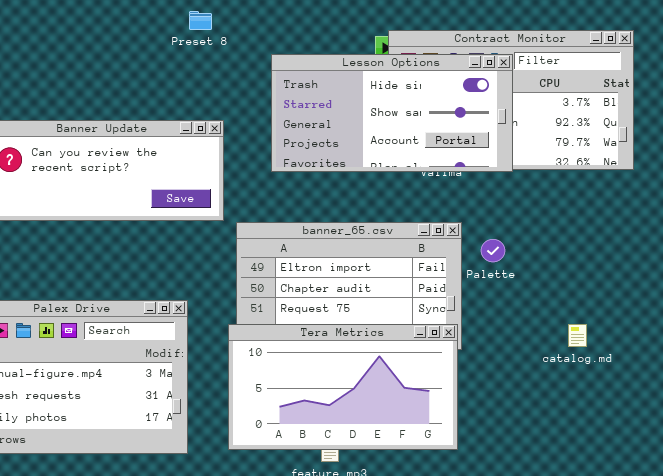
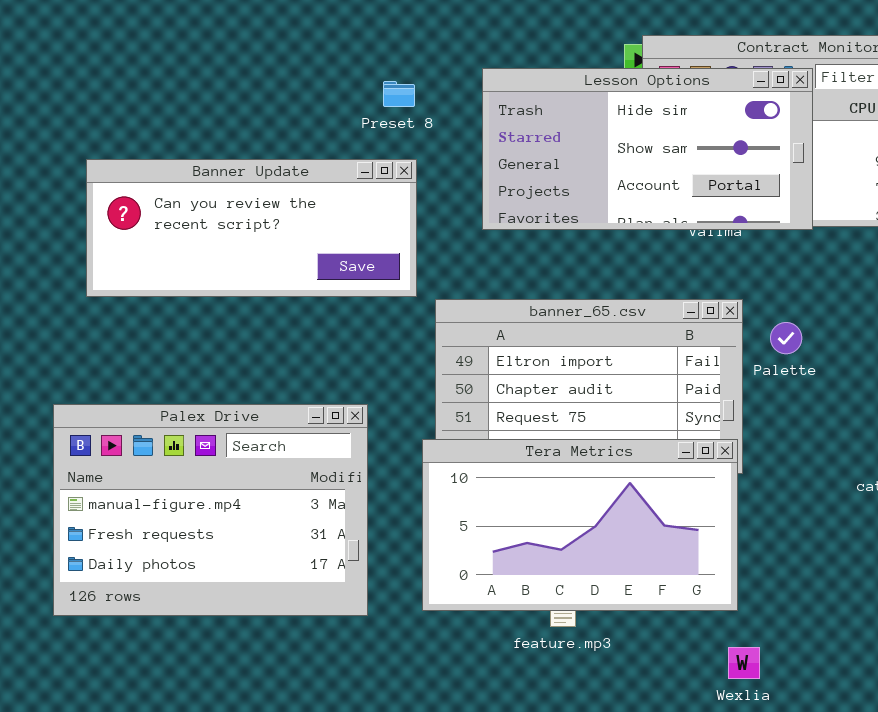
Preset 8: [189,11,212,30] -> [383,81,415,107], moved

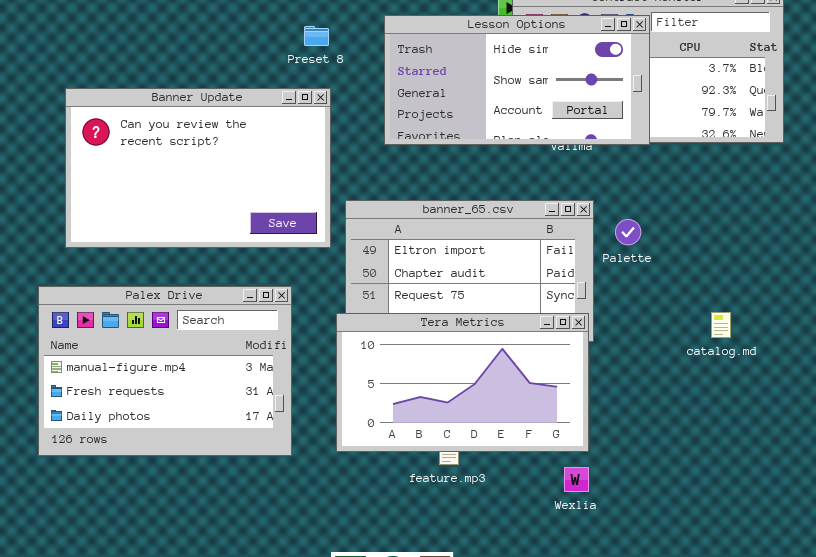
Banner Update: [86,159,417,297] -> [65,88,331,248], resized
Wexlia: [728,647,760,679] -> [564,467,589,492], moved

